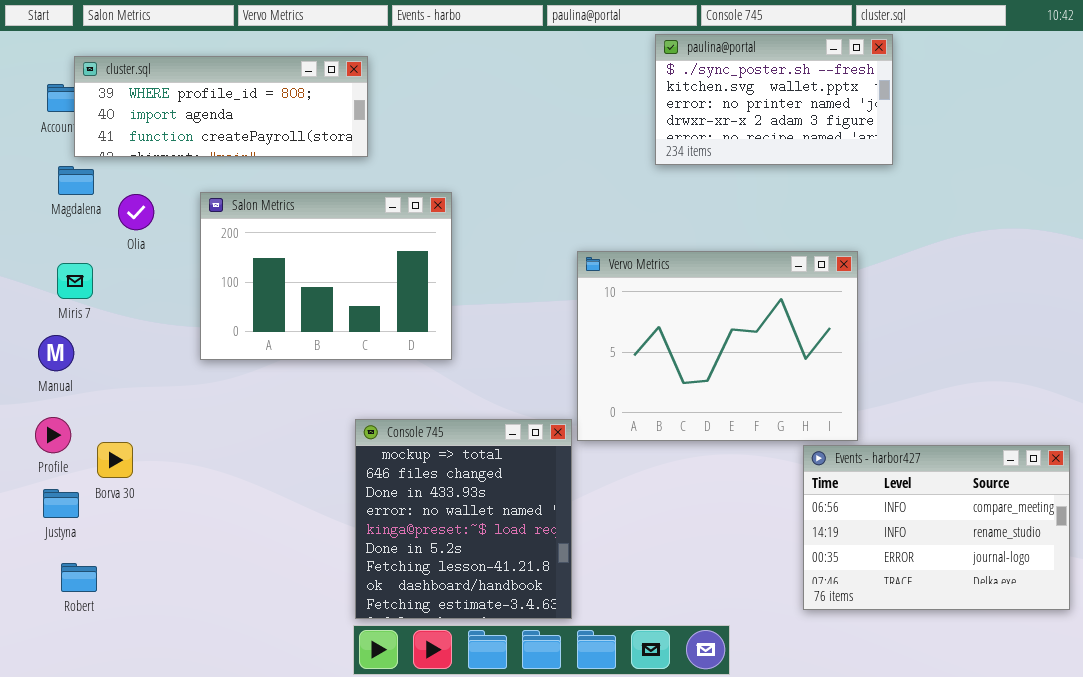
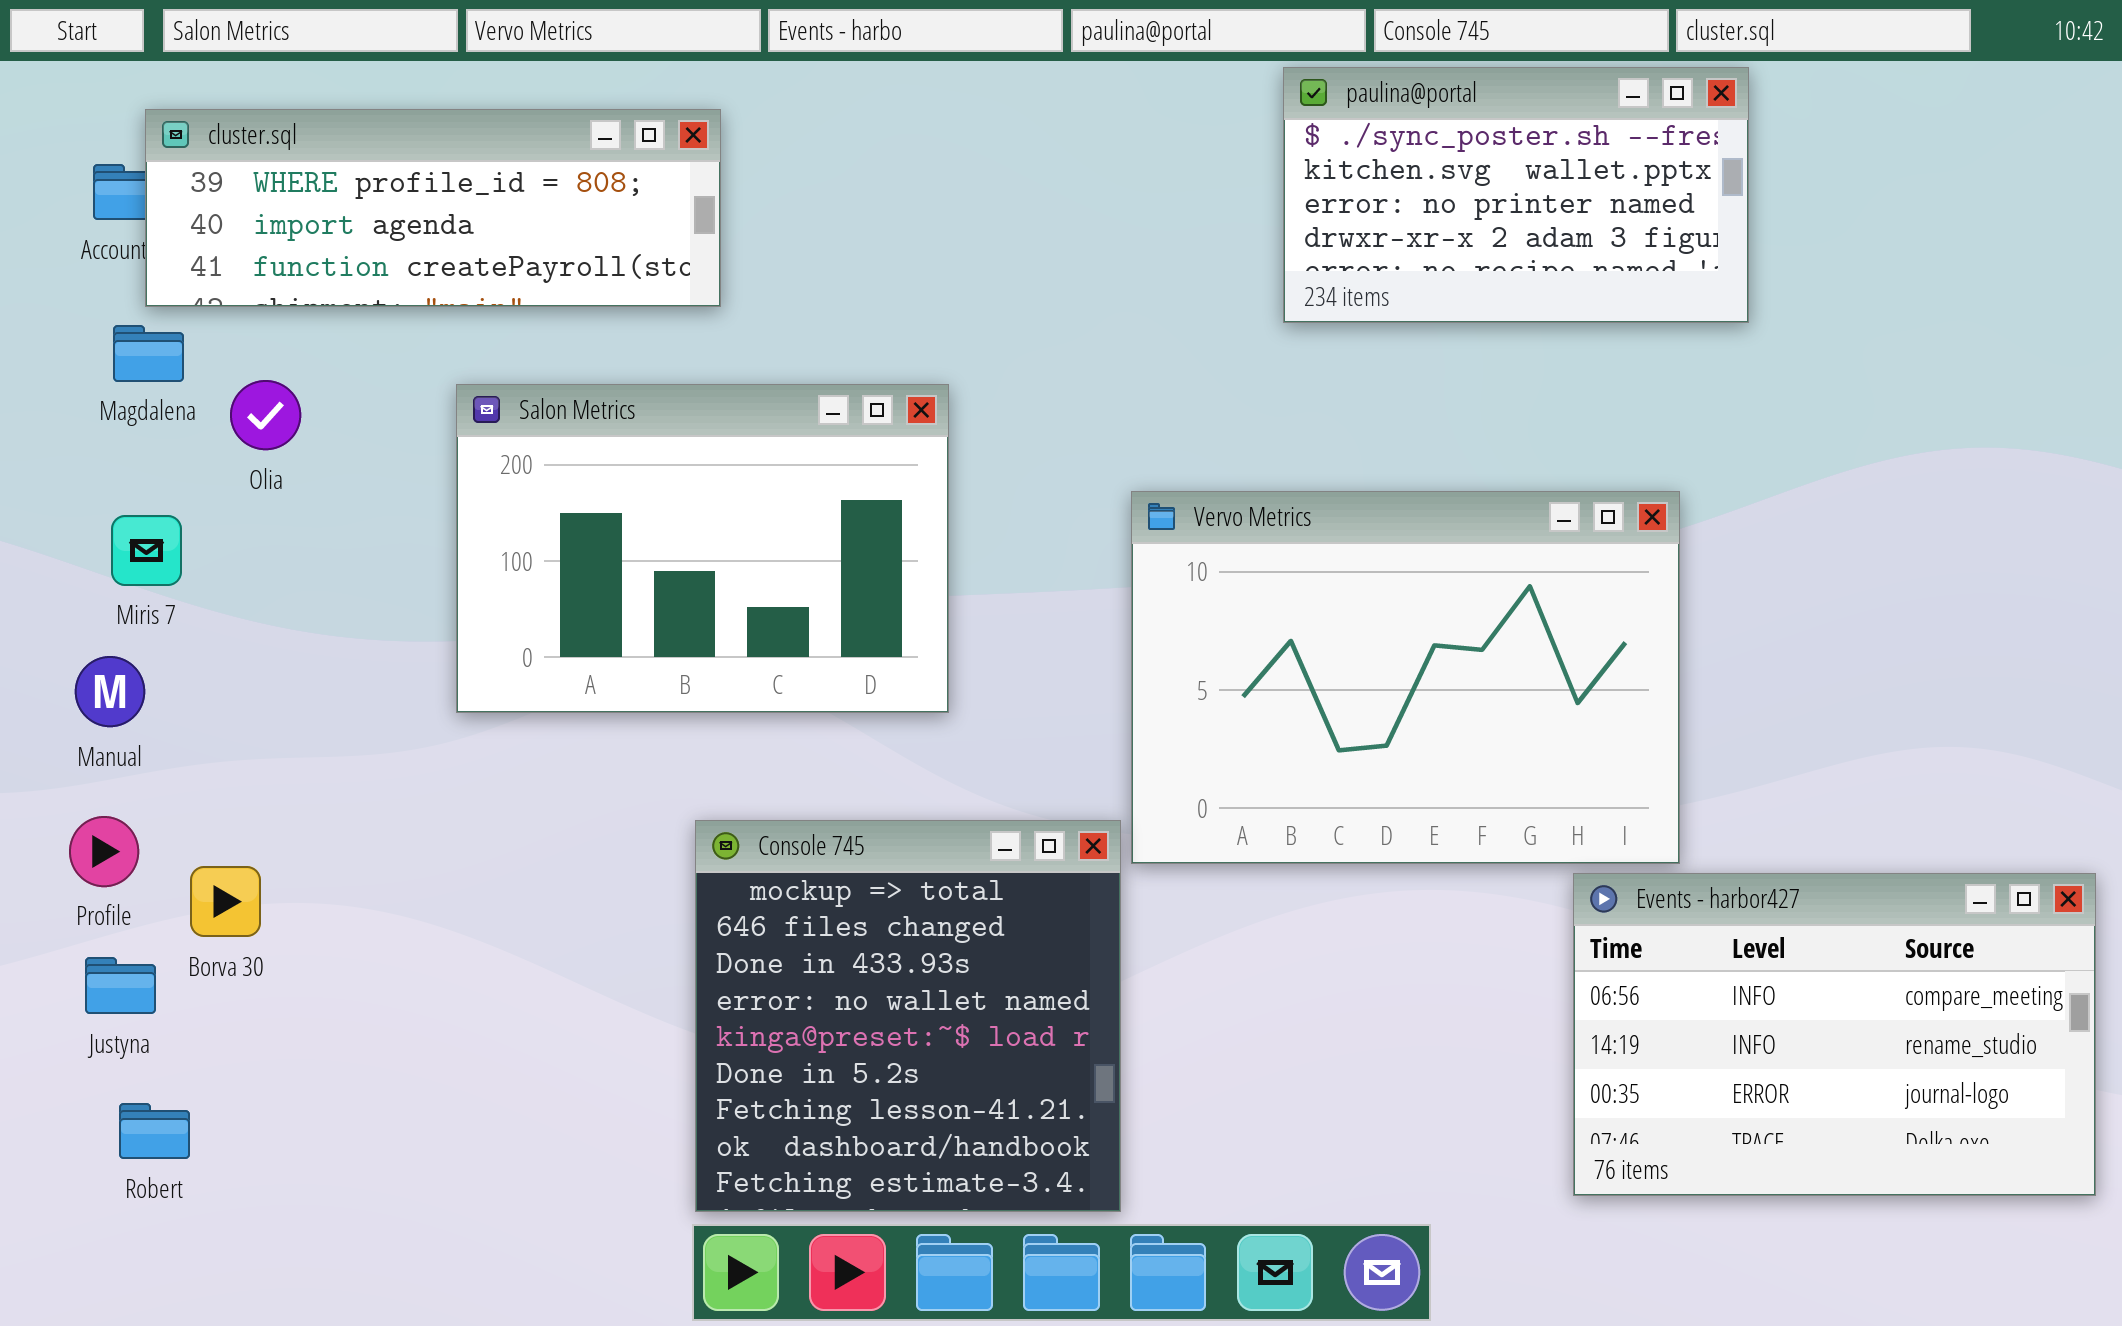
Salon Metrics: [200,192,452,360] -> [456,384,949,713], moved

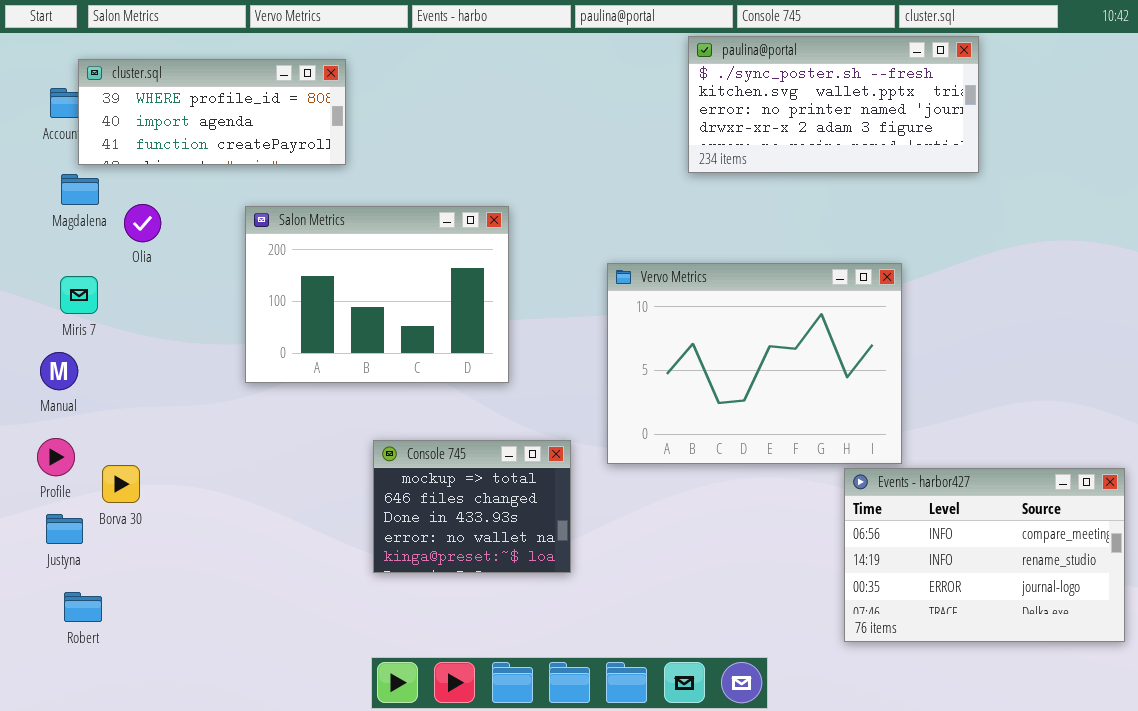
paulina@portal: [1283,67,1749,323] -> [688,36,979,173], resized
cluster.sql: [145,109,721,307] -> [78,59,346,165], resized
Console 745: [695,820,1121,1212] -> [373,440,571,573], resized

